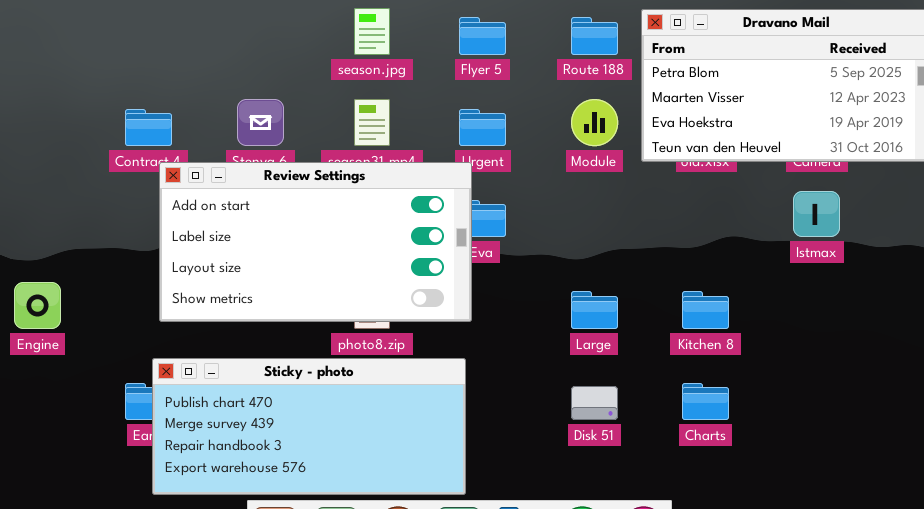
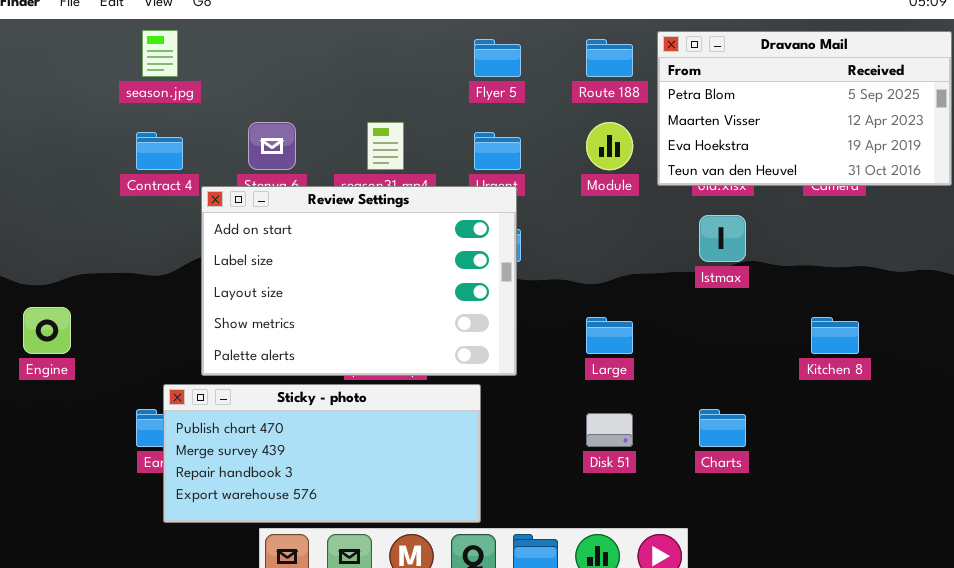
season.jpg: [354,8,390,55] -> [142,30,178,77], moved
Review Settings: [159,162,472,322] -> [201,186,517,376], moved, resized
Istmax: [793,191,840,237] -> [699,215,746,262], moved
Kitchen 8: [682,291,729,329] -> [811,317,859,354], moved

